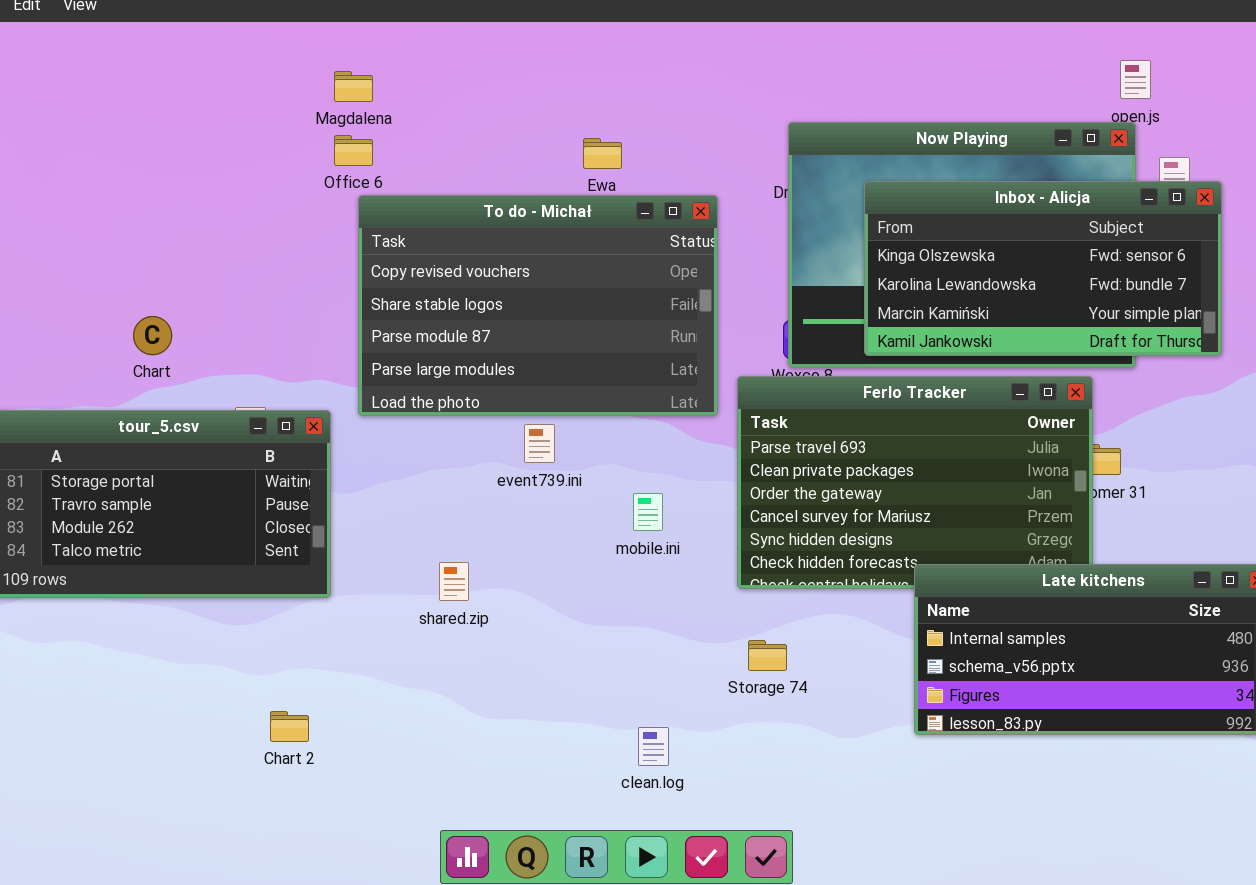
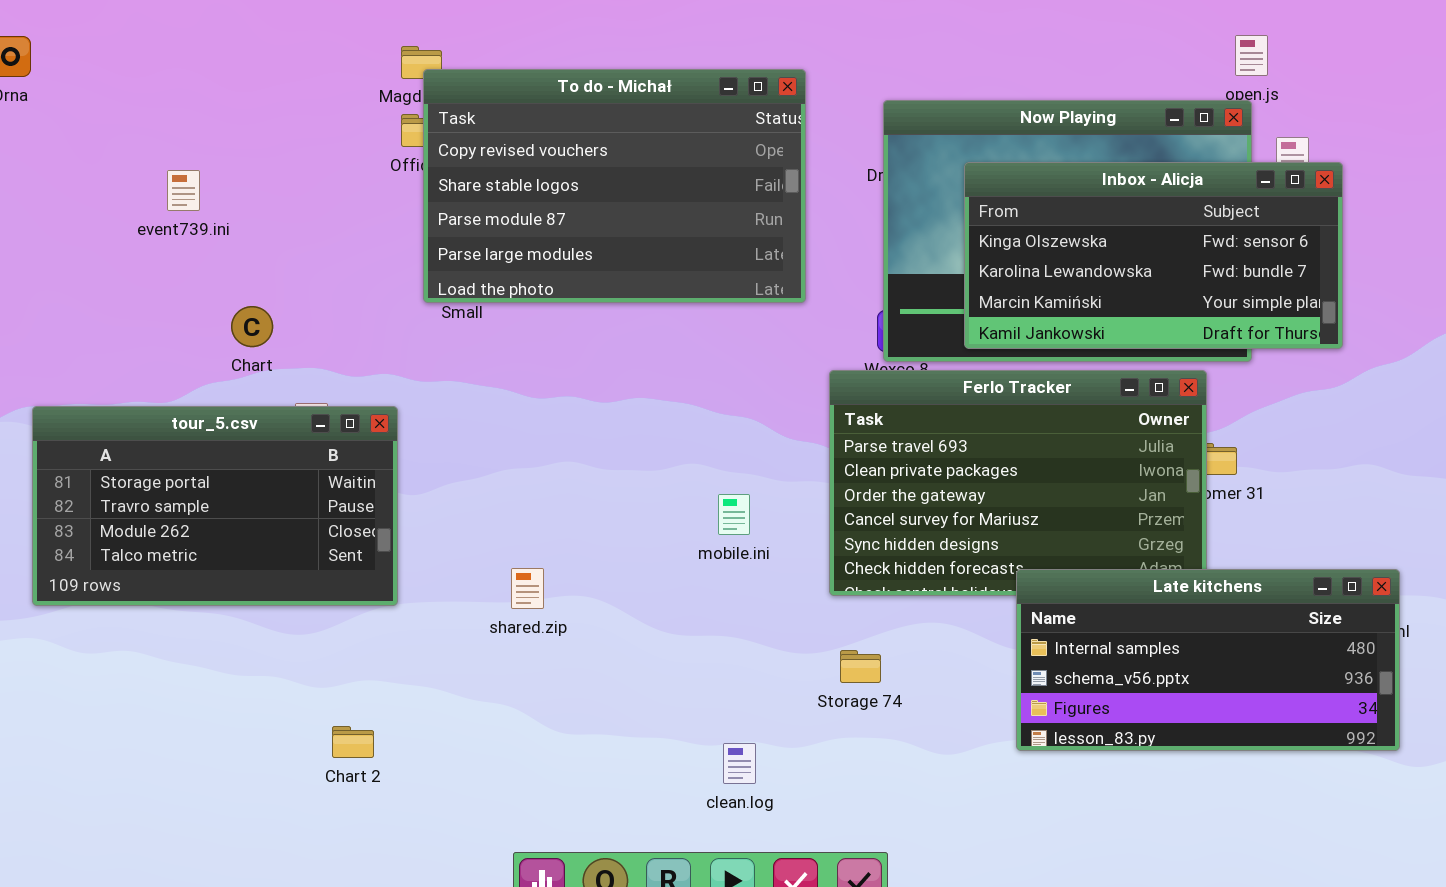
To do - Michał: [358,195,718,416] -> [423,69,806,303], moved
Chart: [133,316,172,355] -> [231,306,273,347], moved
event739.ini: [524,424,555,463] -> [167,170,200,211], moved

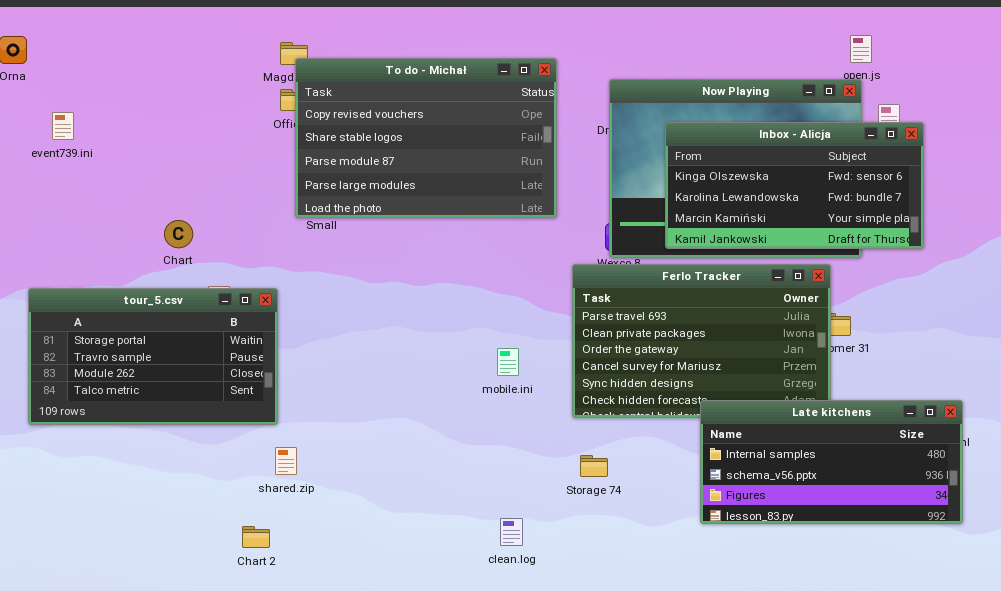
event739.ini: [167,170,200,211] -> [52,112,74,140], moved
shared.zip: [511,568,544,609] -> [275,447,297,475], moved
Chart 2: [332,726,374,758] -> [242,526,270,548], moved

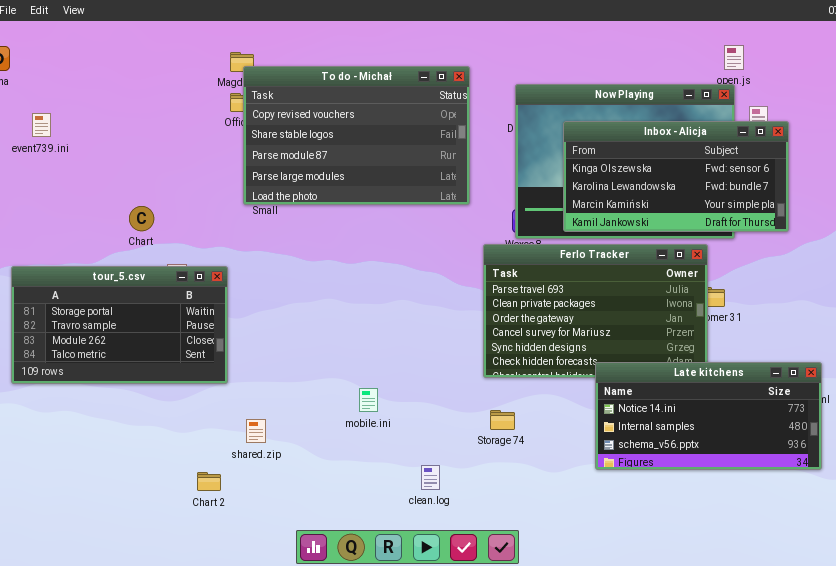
mobile.ini: [497,348,519,376] -> [359,388,378,412], moved
Late kitchens: [700,400,963,524] -> [595,362,822,470], scrolled up 1 row
shared.zip: [275,447,297,475] -> [246,419,266,443], moved

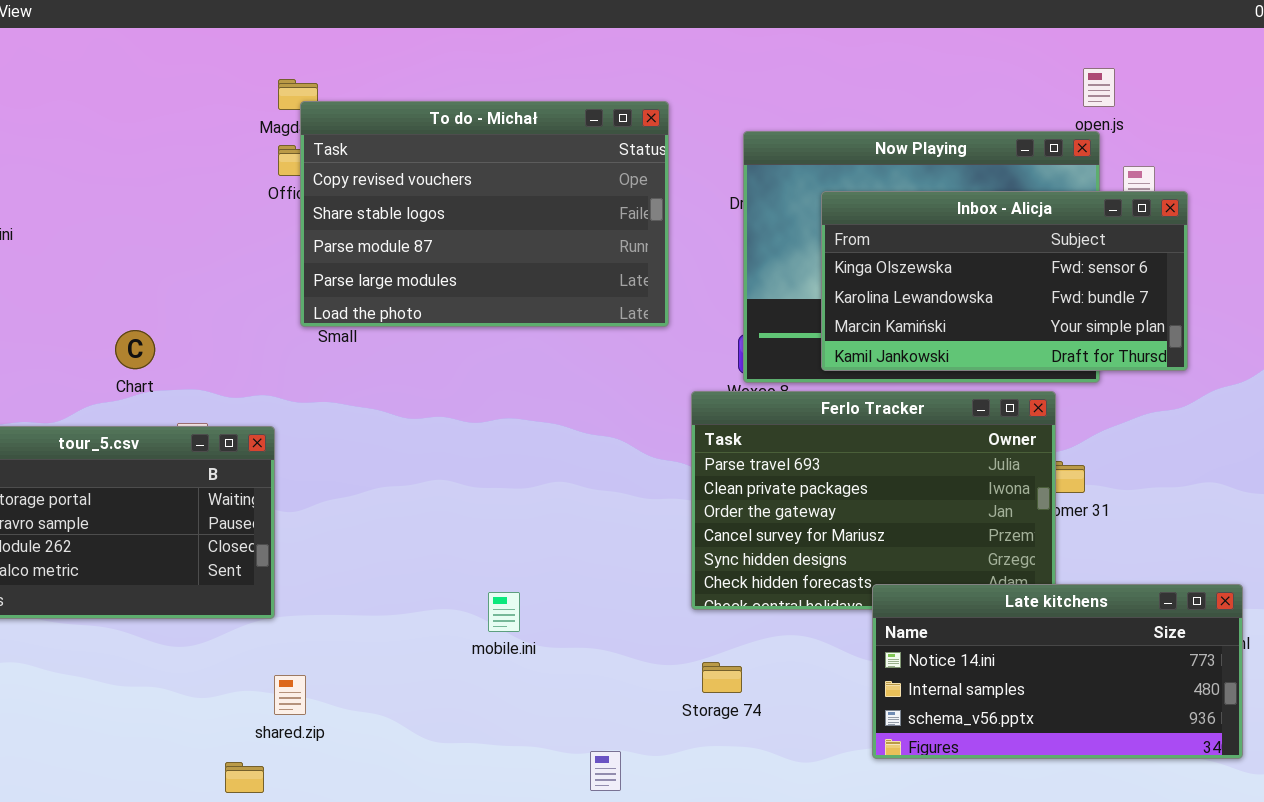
mobile.ini: [359,388,378,412] -> [488,592,520,632], moved
shared.zip: [246,419,266,443] -> [274,675,306,715], moved

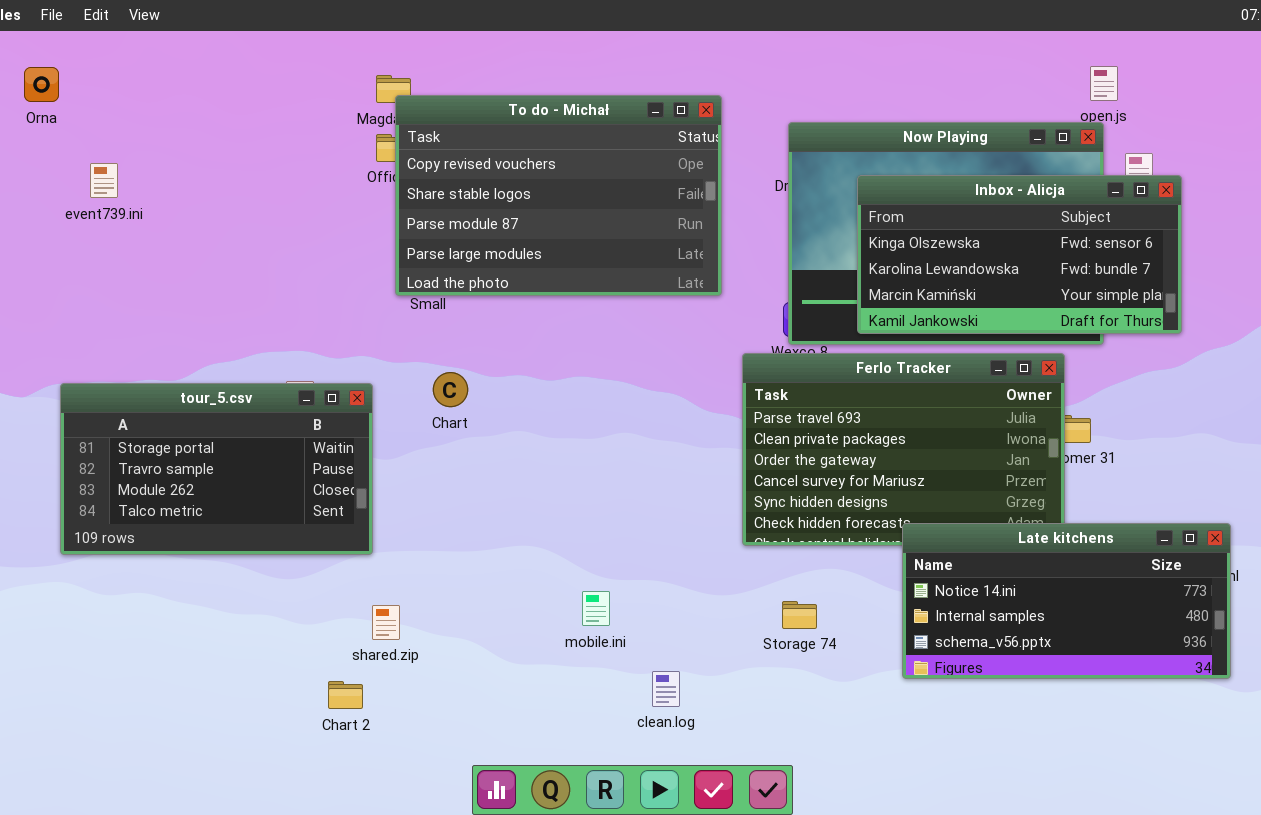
Chart: [115,330,155,369] -> [433,372,468,407], moved
mobile.ini: [488,592,520,632] -> [582,591,610,626], moved
Storage 74: [702,662,742,693] -> [782,601,817,629], moved

